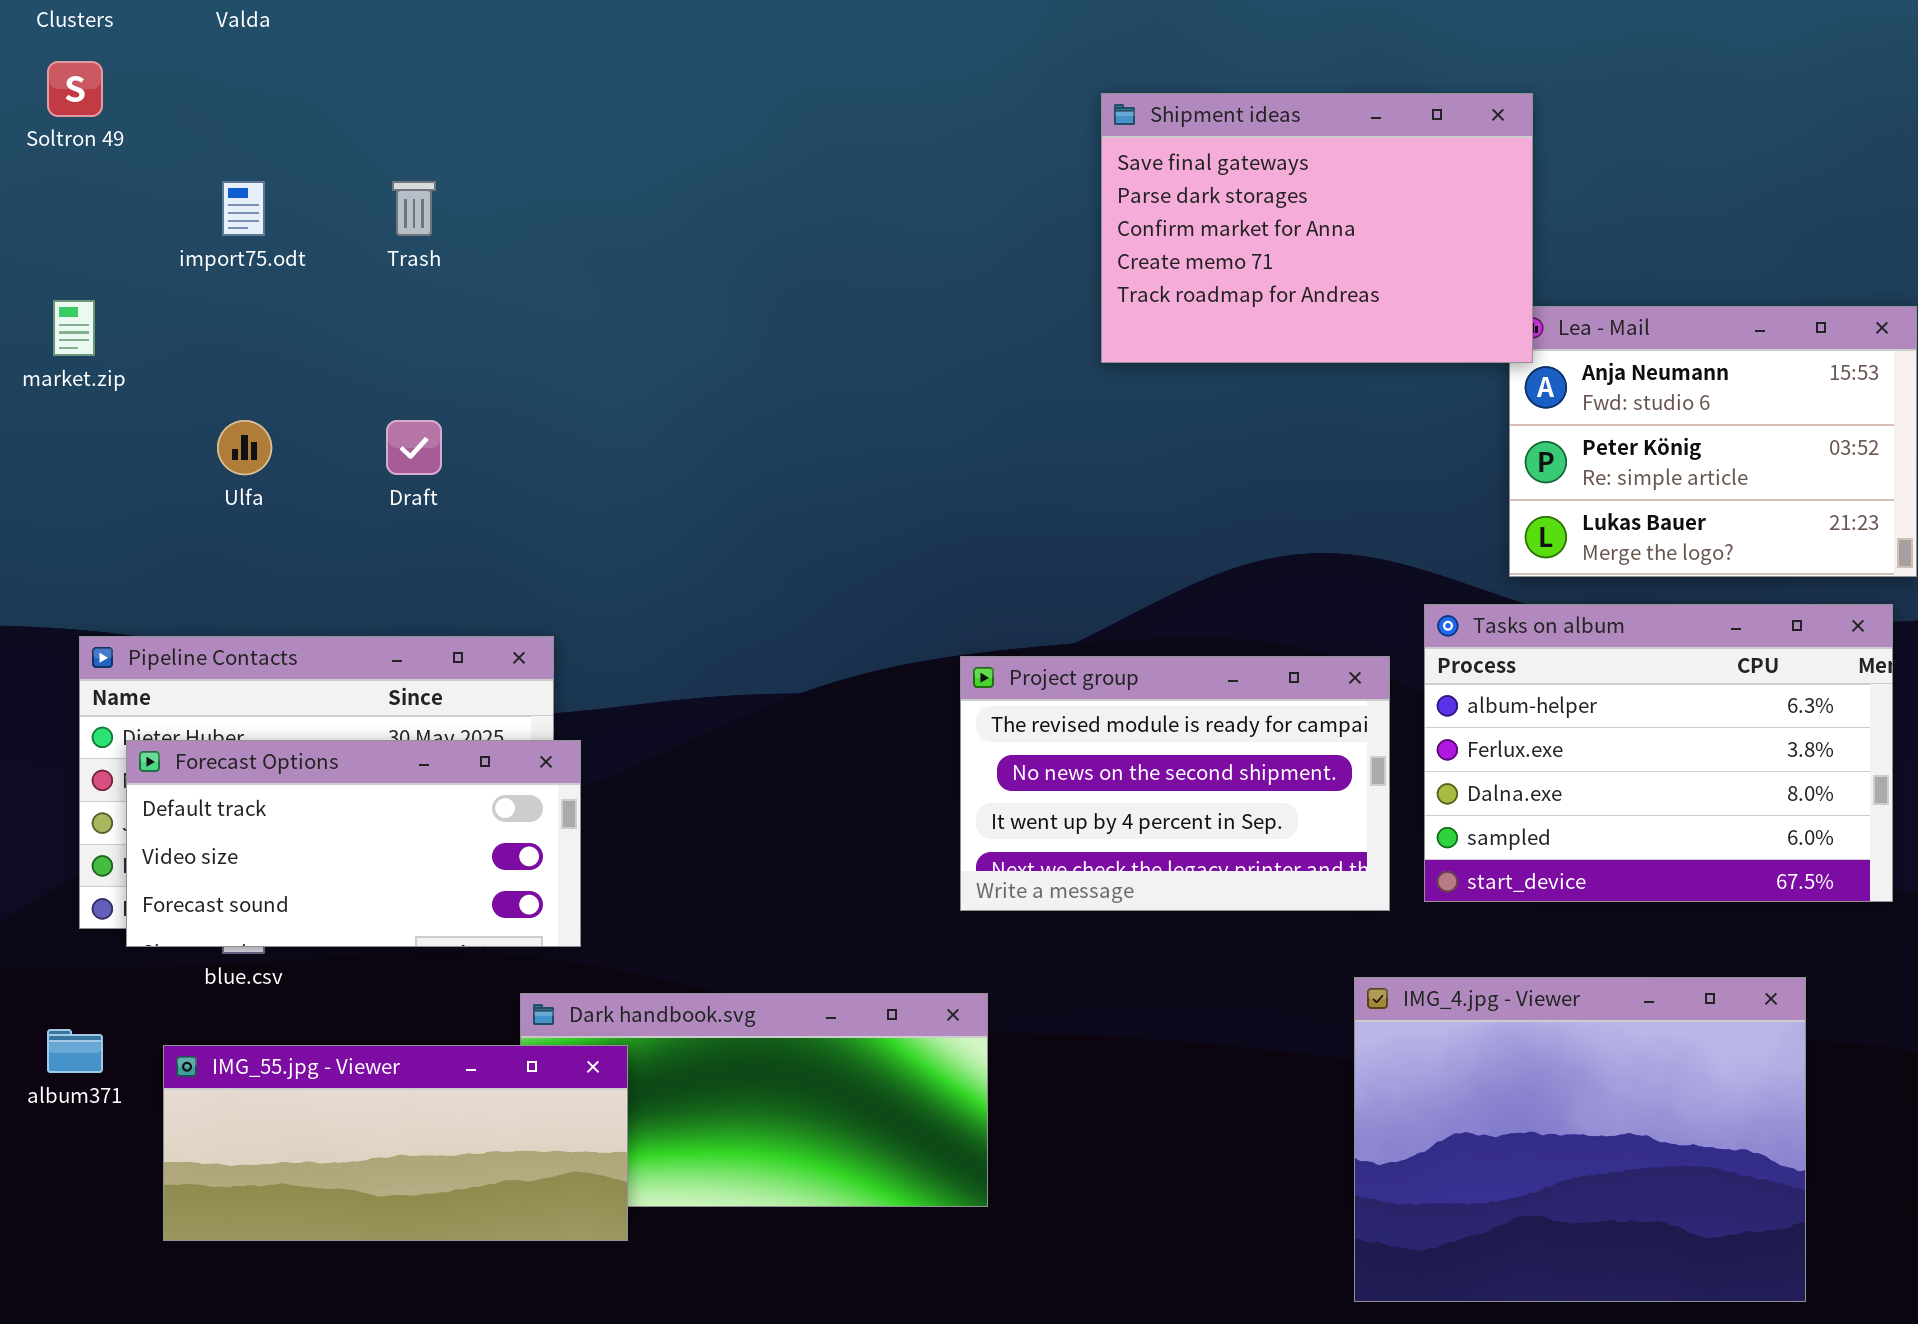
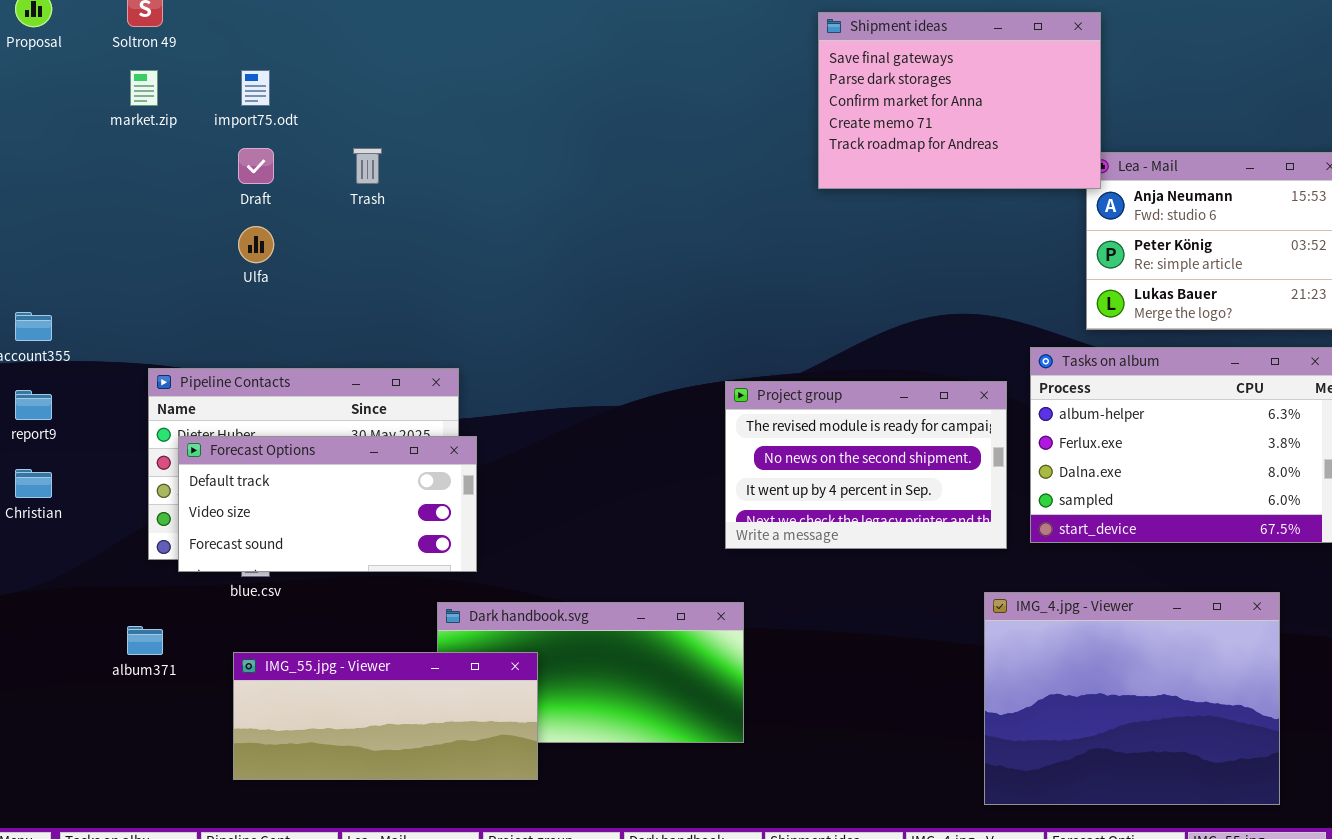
Trash: [392,181,436,236] -> [353,148,382,184], moved
market.zip: [53,300,95,356] -> [130,70,158,106], moved
Draft: [386,420,442,475] -> [238,148,274,184], moved
IMG_55.jpg - Viewer: [163,1045,628,1241] -> [233,652,538,780], moved

